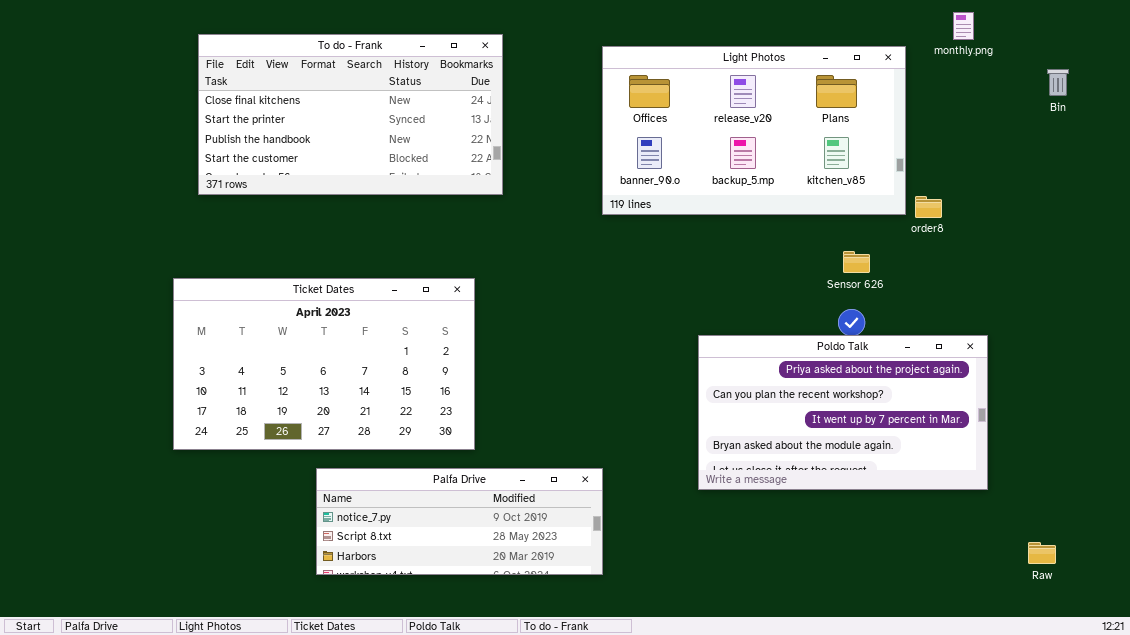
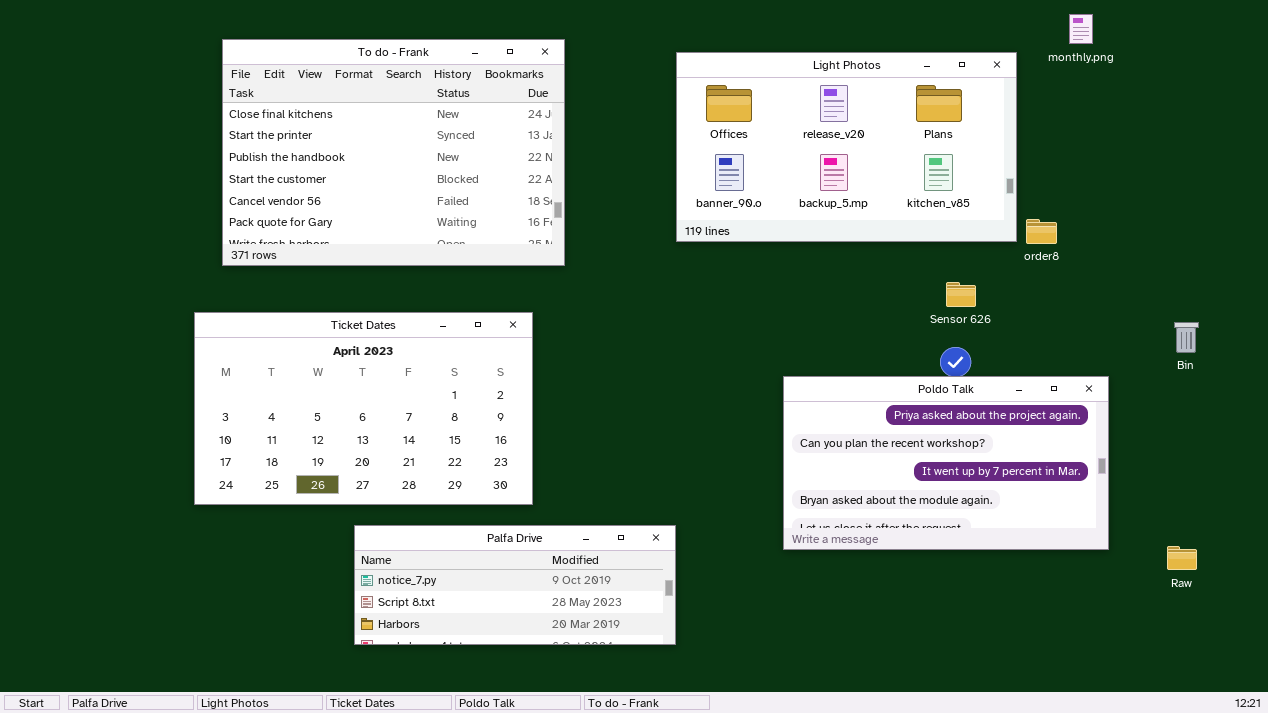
To do - Frank: [198,34,503,195] -> [222,39,565,266], resized
Bin: [1047,69,1069,96] -> [1174,322,1199,353], moved
Raw: [1028,542,1056,564] -> [1167,546,1197,570], moved

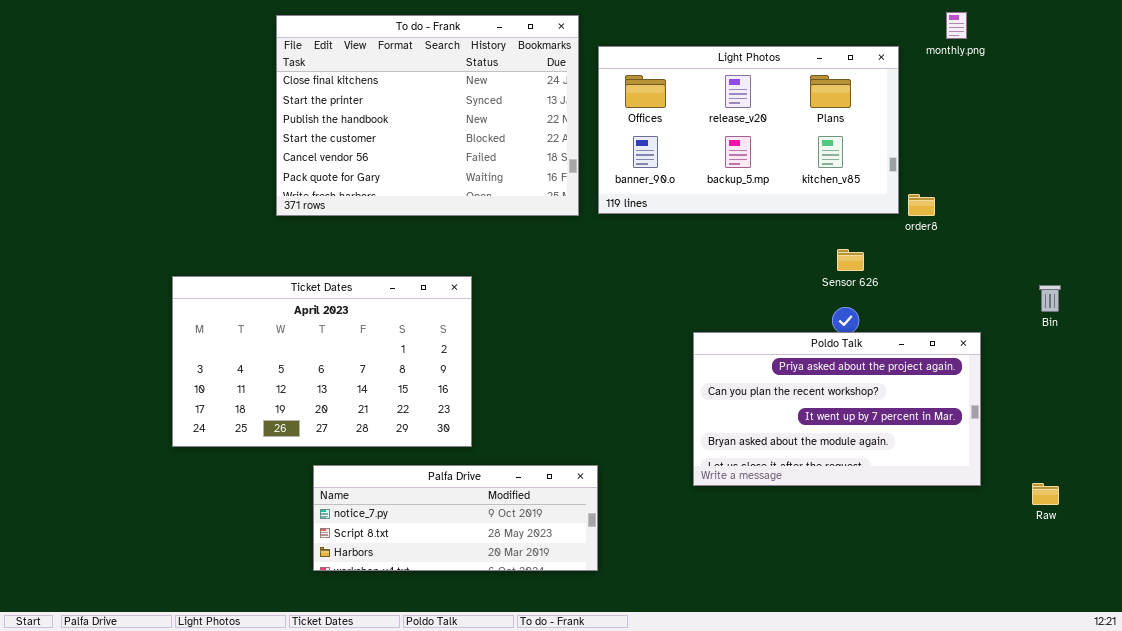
To do - Frank: [222,39,565,266] -> [276,15,579,216], moved

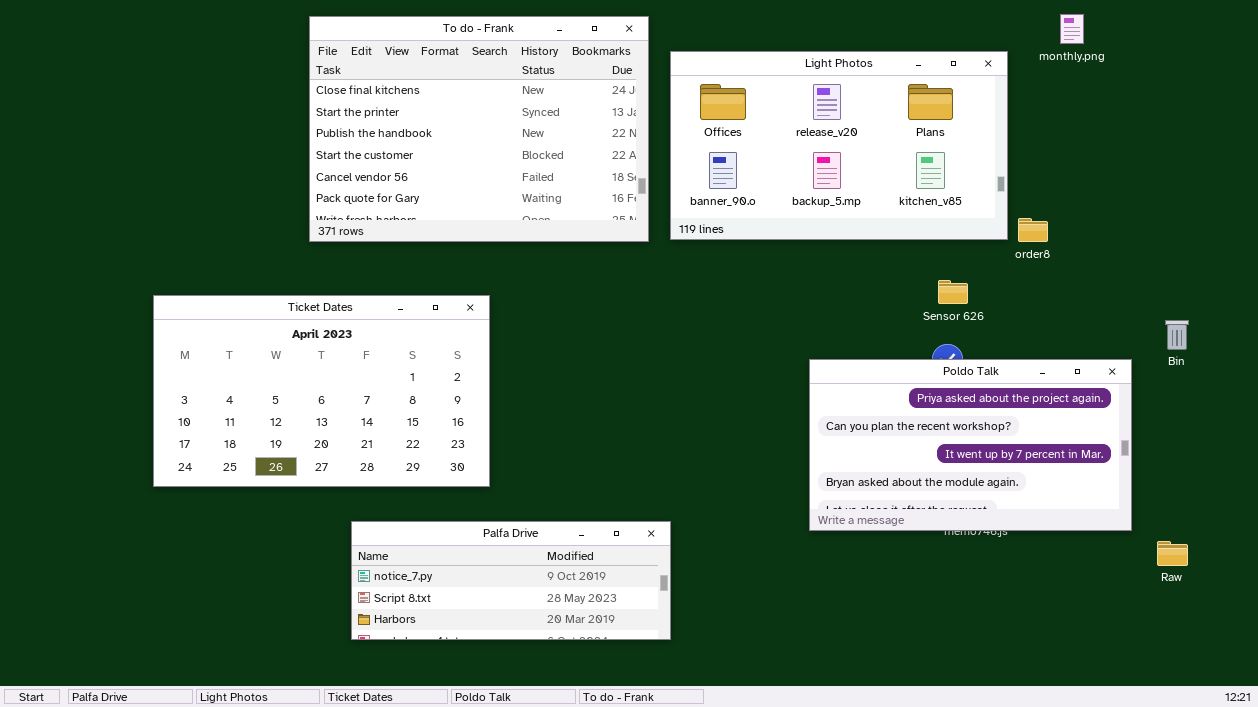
Ticket Dates: [172,276,472,447] -> [153,295,490,487], moved
Poldo Talk: [693,332,981,486] -> [809,359,1132,531], moved

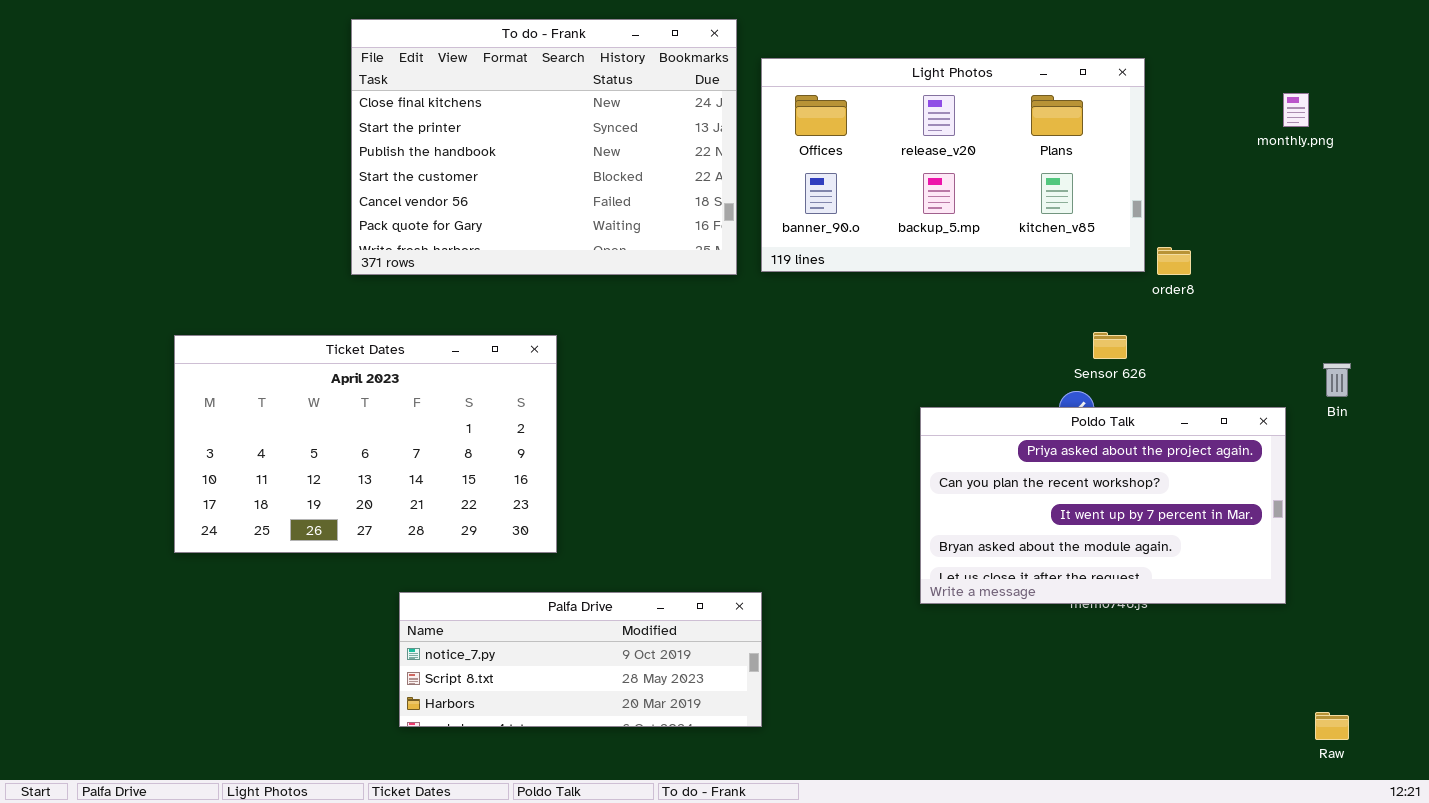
monthly.png: [1060,14,1084,44] -> [1283,93,1309,127], moved
Sensor 626: [938,280,968,304] -> [1093,332,1127,359], moved
Raw: [1157,541,1188,566] -> [1315,712,1349,740], moved

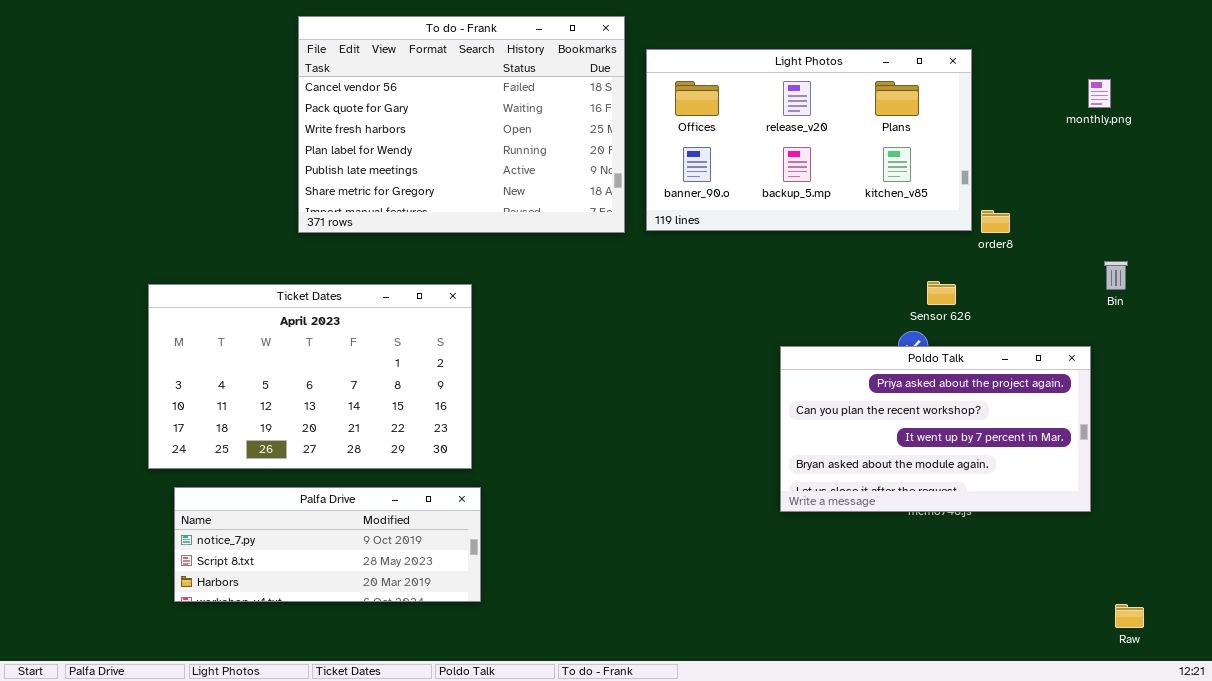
To do - Frank: [351,19,737,275] -> [298,16,625,233], scrolled down 4 rows
Bin: [1323,363,1351,397] -> [1104,261,1128,290], moved
Palfa Drive: [399,592,762,727] -> [174,487,481,602], moved

